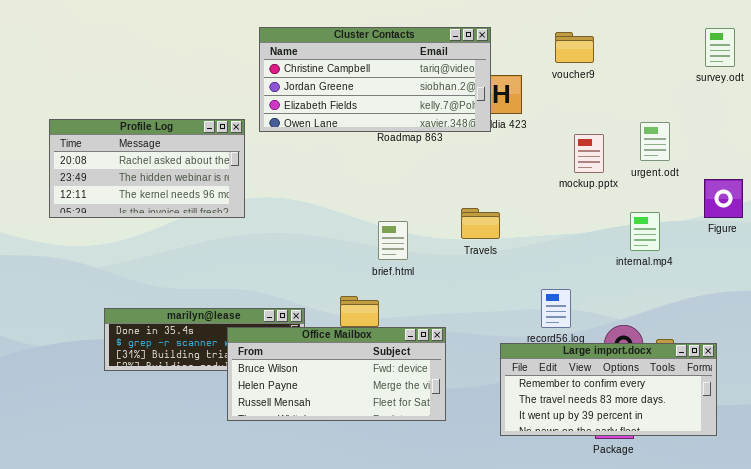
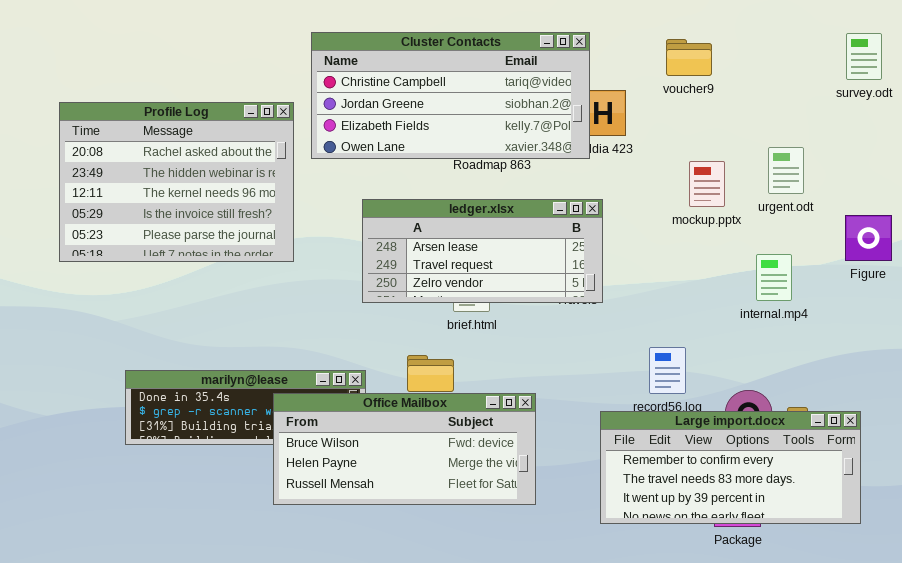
Profile Log: [49,119,245,218] -> [59,102,294,262], resized
ledger.xlsx: none -> [362,199,603,303], opened

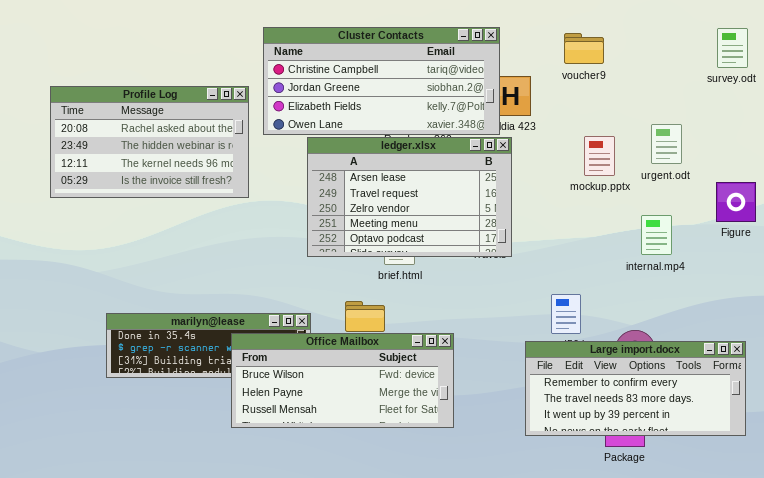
Profile Log: [59,102,294,262] -> [50,86,249,198], resized
ledger.xlsx: [362,199,603,303] -> [307,137,512,257], resized
Large import.docx: [600,411,861,524] -> [525,341,746,436], moved

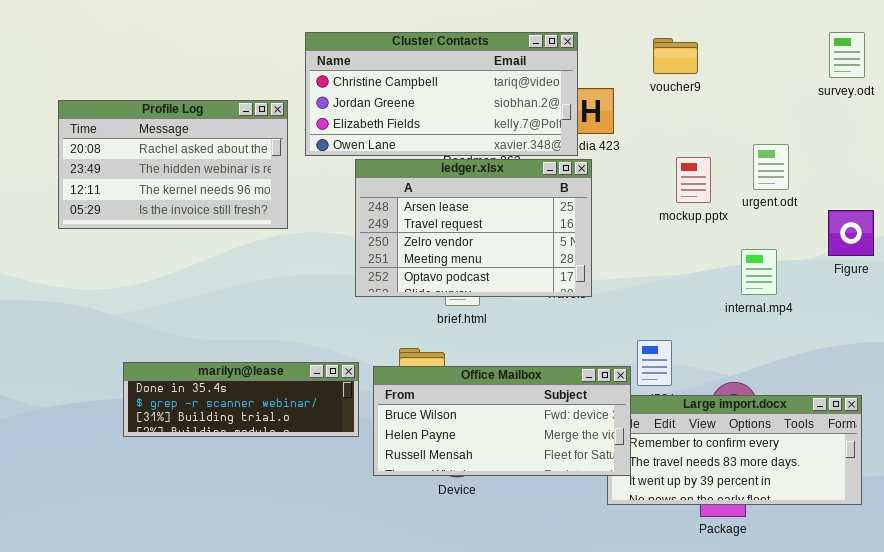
Office Mailbox: [231,333,454,428] -> [373,366,631,476], moved

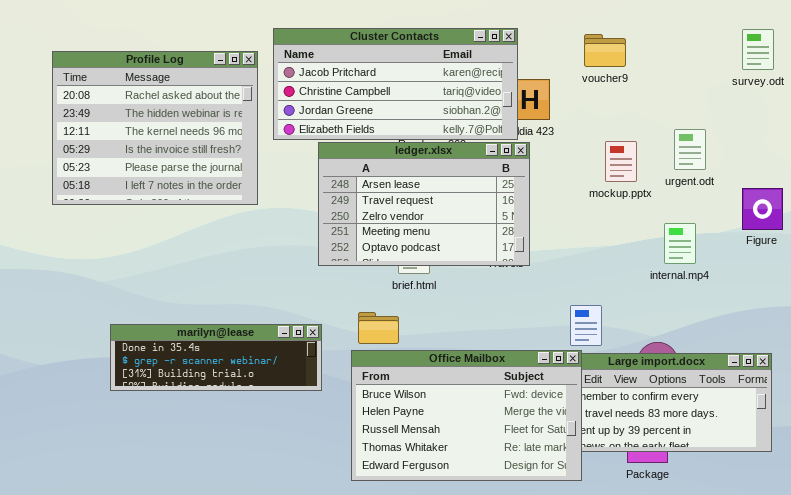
Cluster Contacts: [305,32,578,156] -> [273,28,518,140], scrolled up 1 row
Profile Log: [58,100,288,229] -> [52,51,258,205], resized
Office Mailbox: [373,366,631,476] -> [351,350,582,481], moved, resized

